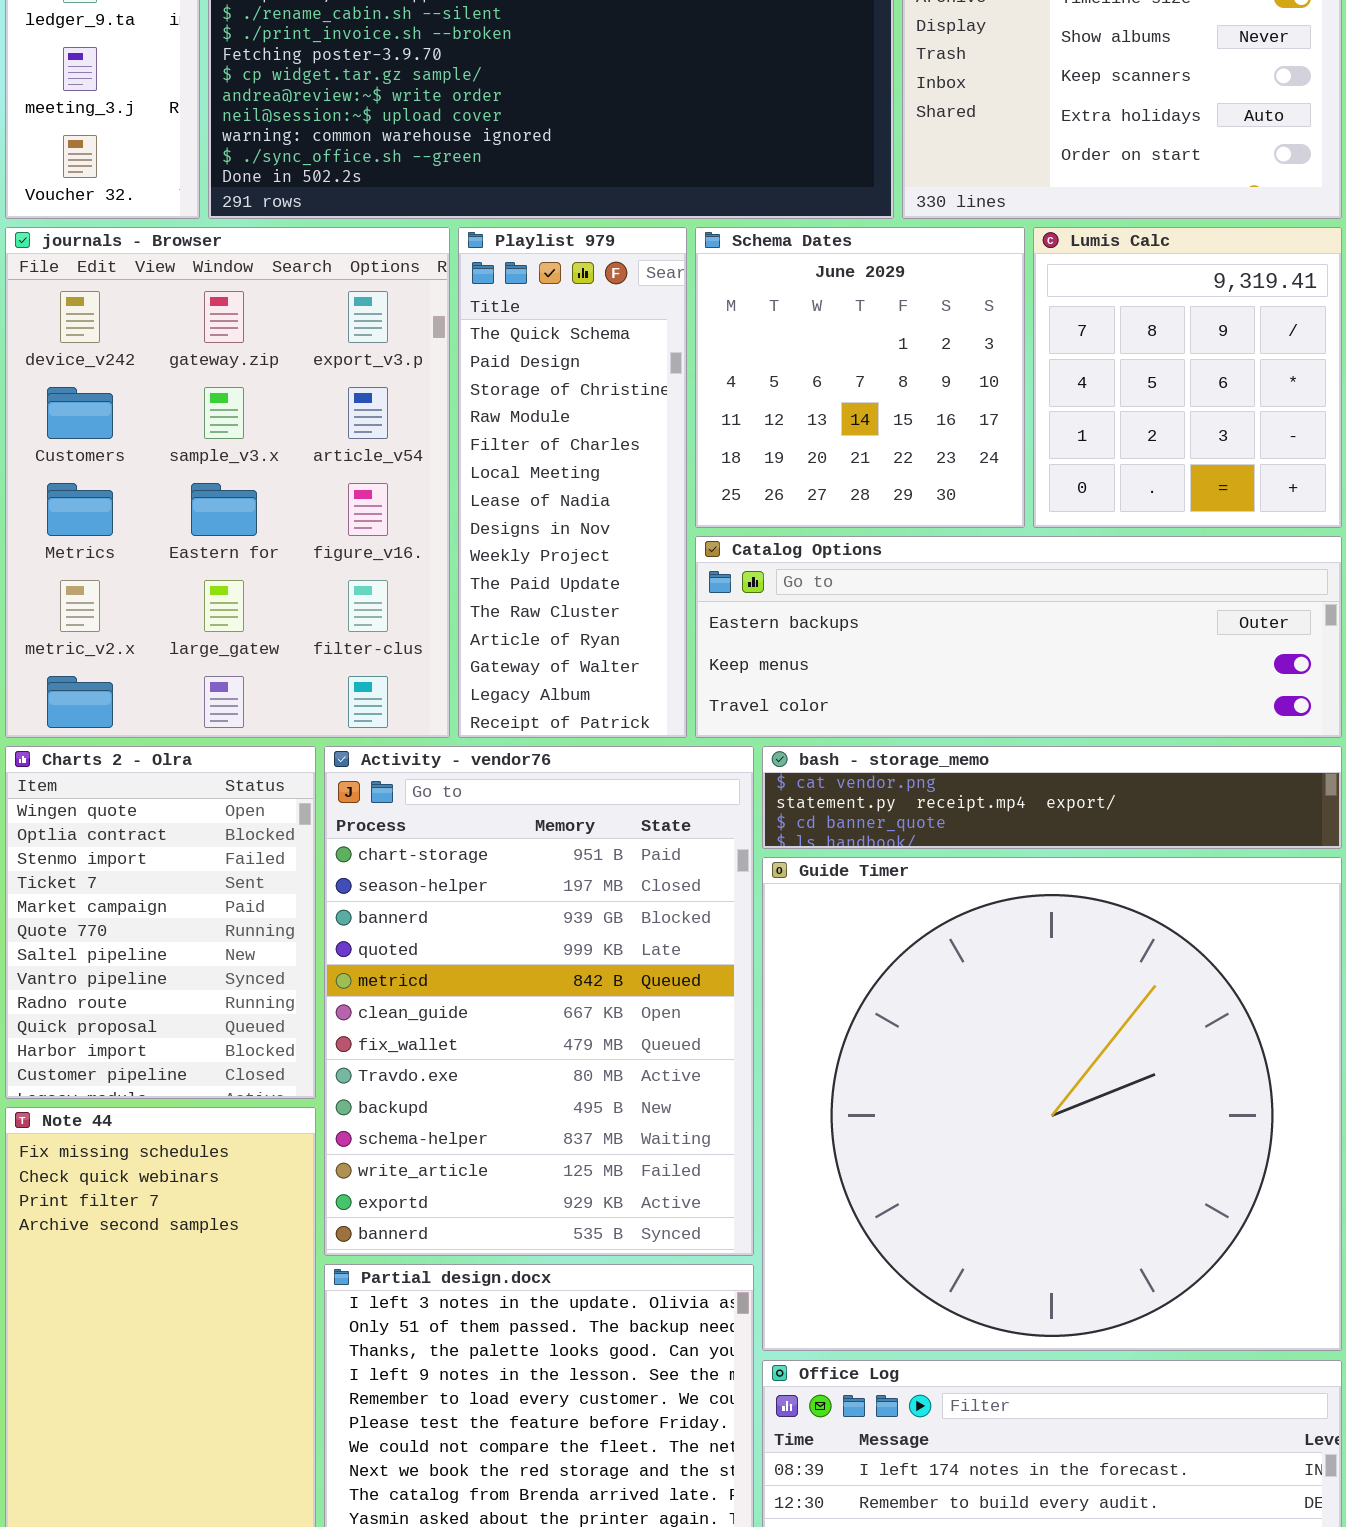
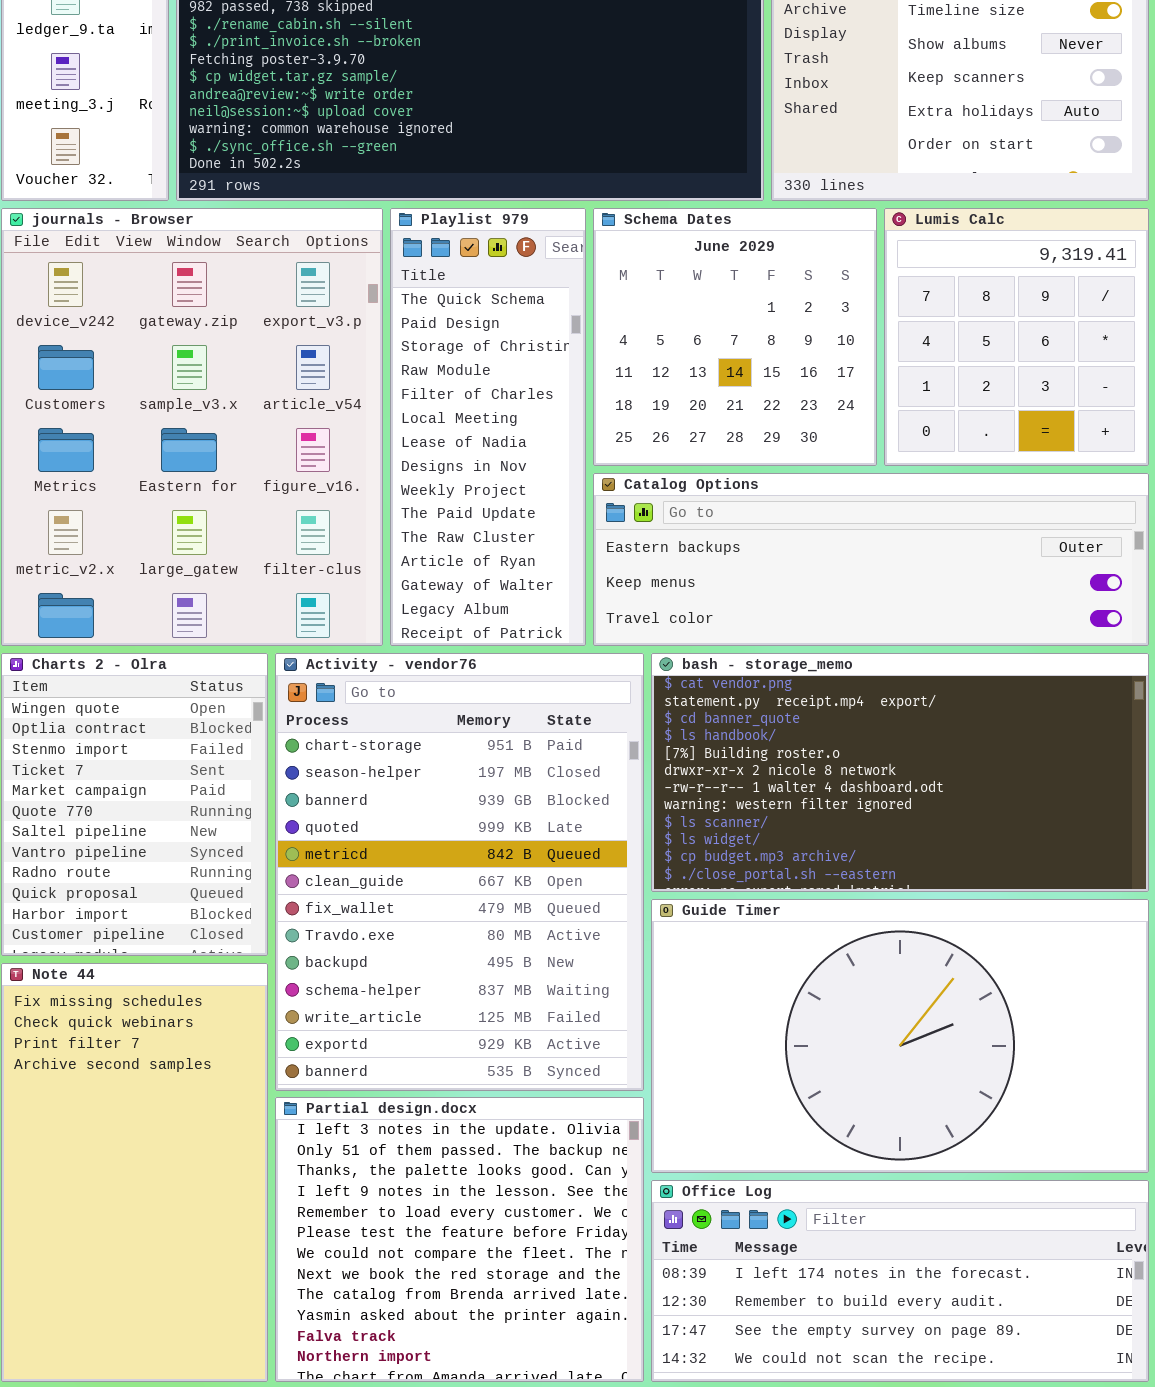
bash - storage_memo: [762,746,1342,849] -> [651,653,1149,892], resized
Guide Timer: [762,857,1342,1351] -> [651,899,1149,1173], resized

